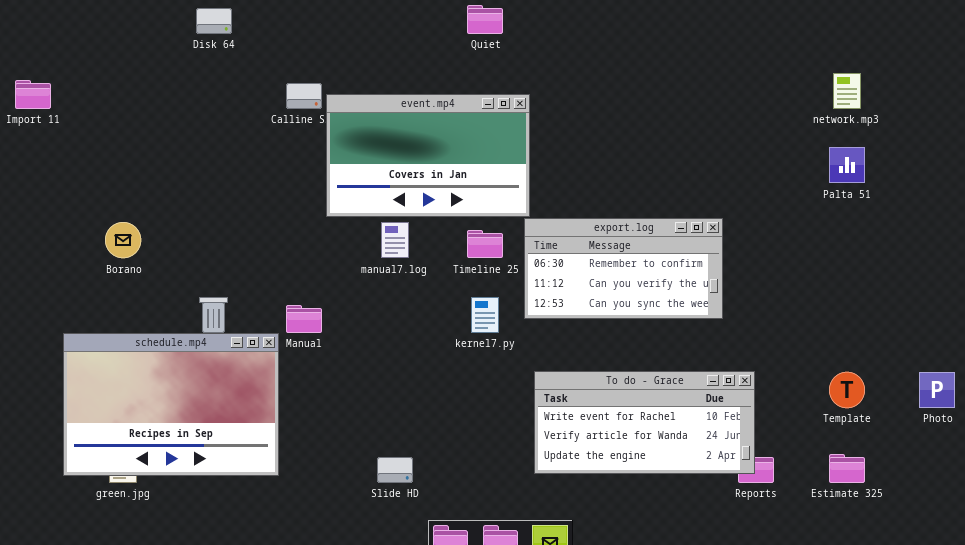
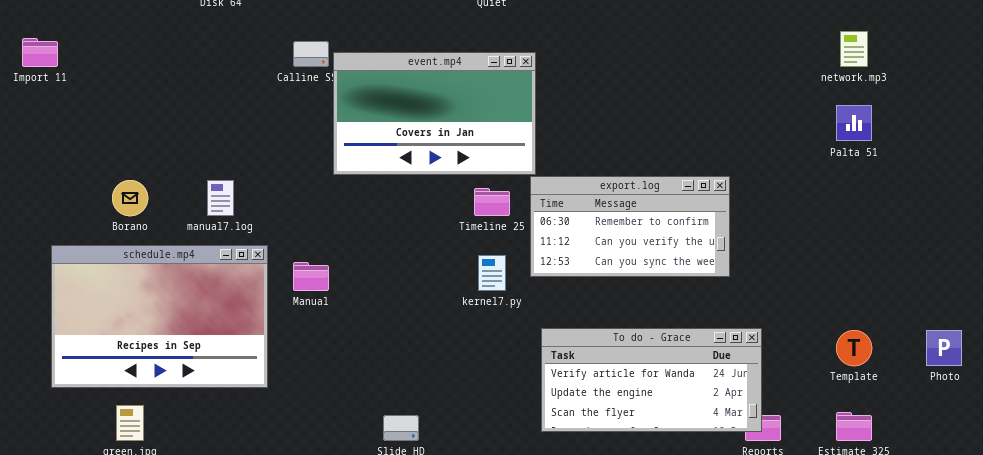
manual7.log: [381,222,409,258] -> [207,180,234,216], moved
schedule.mp4: [63,333,279,476] -> [51,245,268,388], moved
To do - Grace: [534,371,755,474] -> [541,328,762,432], scrolled down 1 row

